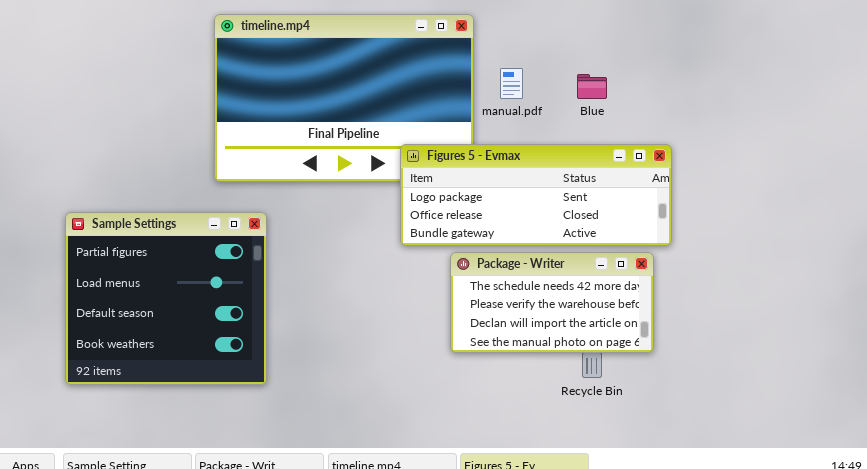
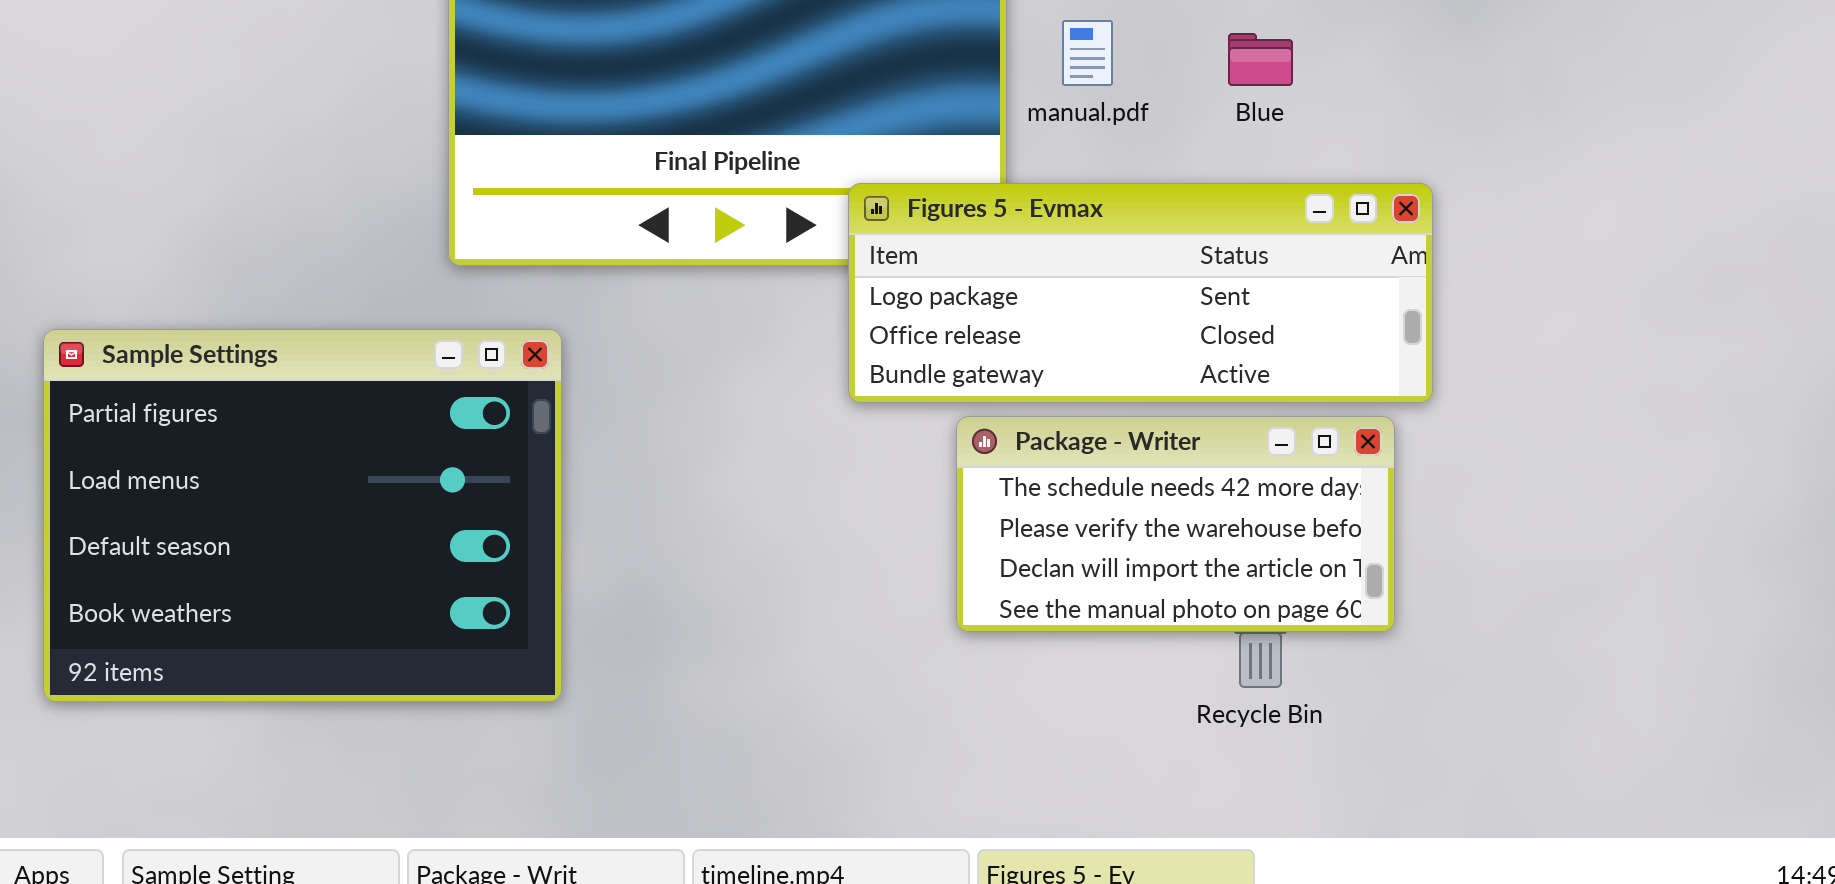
Sample Settings: [65,212,267,385] -> [43,329,562,702], resized

